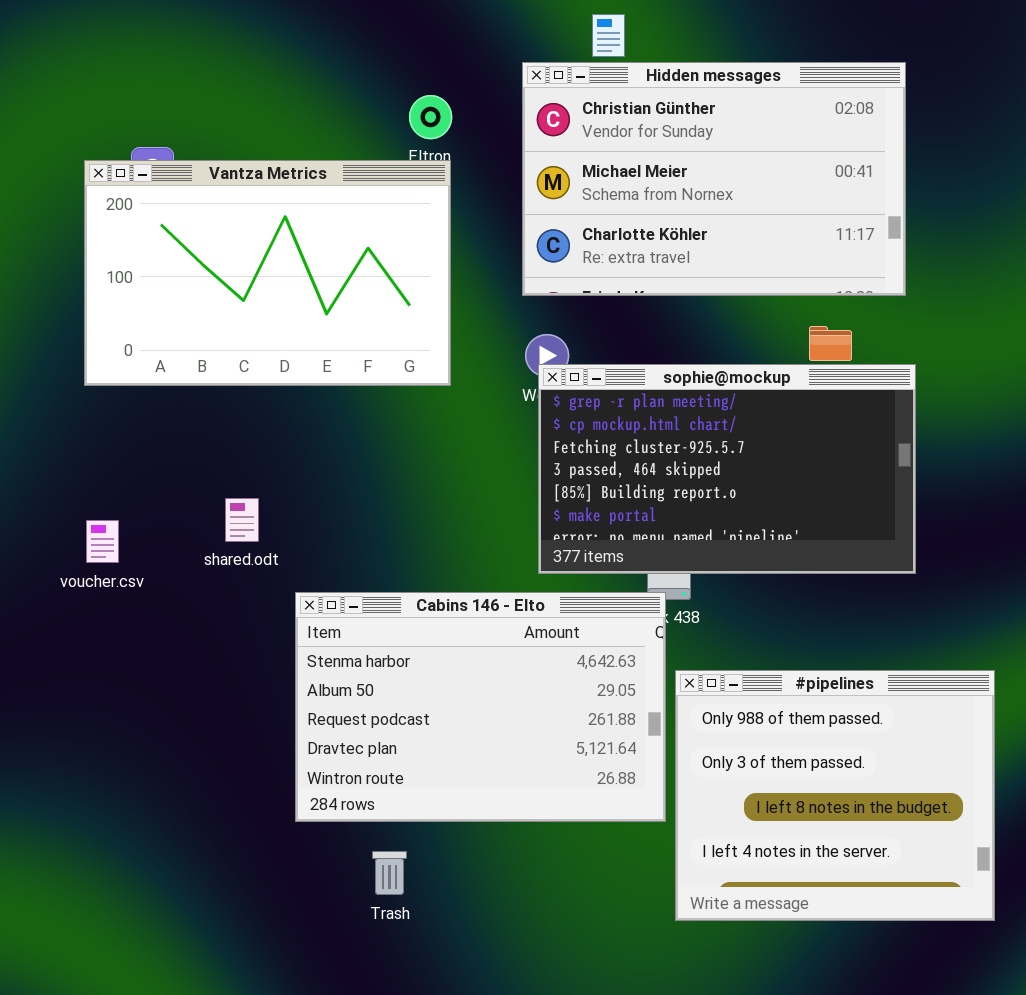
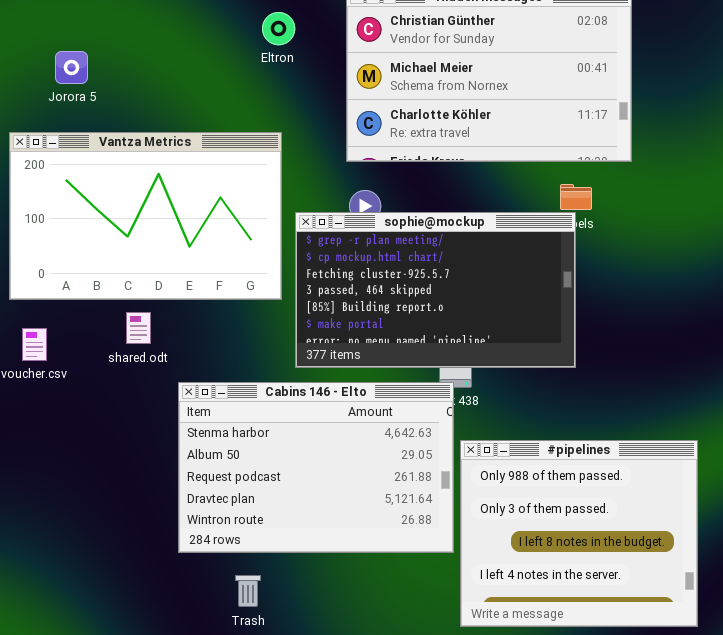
Vantza Metrics: [84,160,451,386] -> [9,132,282,300], moved
sophie@mockup: [538,364,916,574] -> [295,212,576,368], moved

